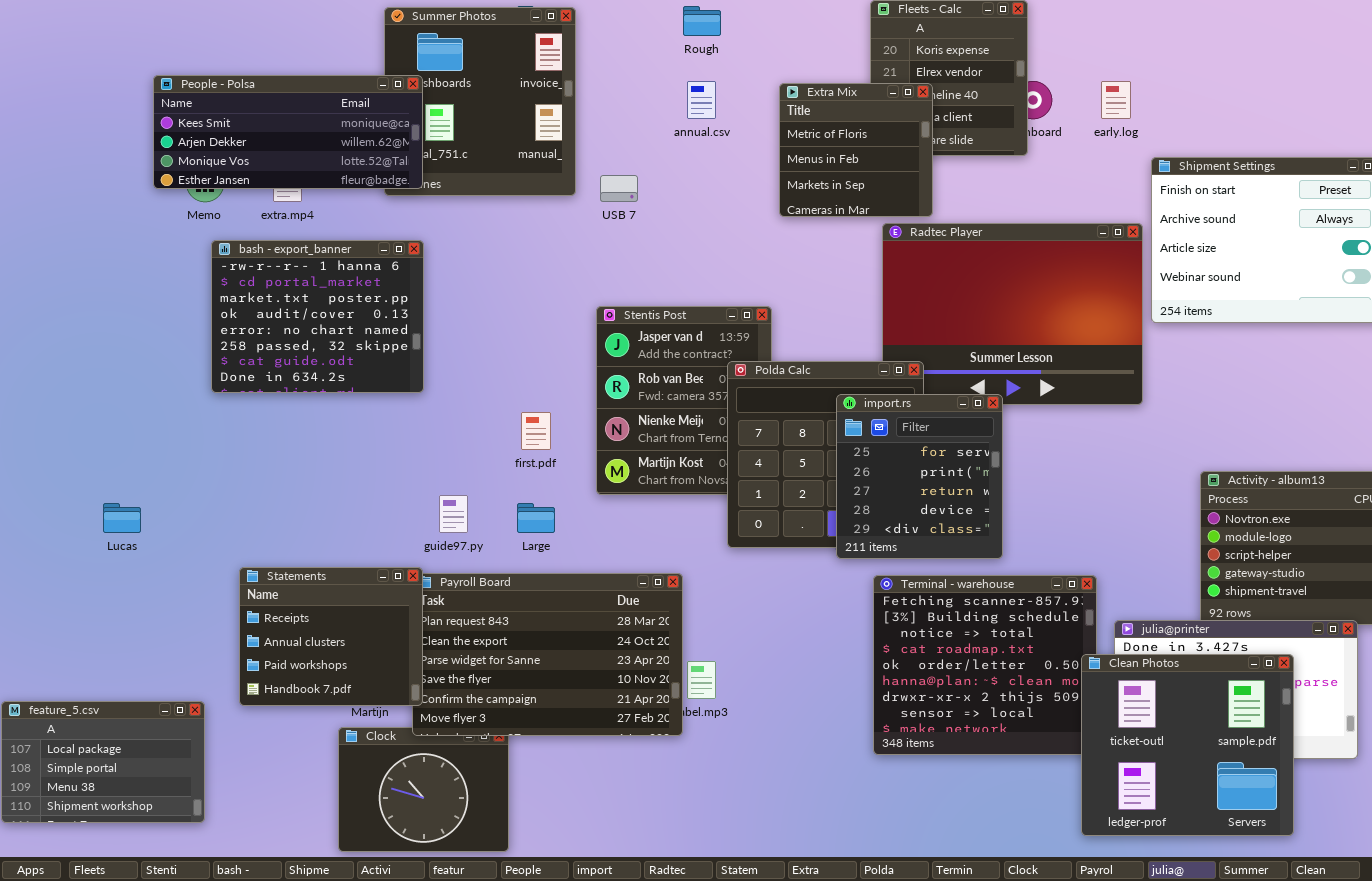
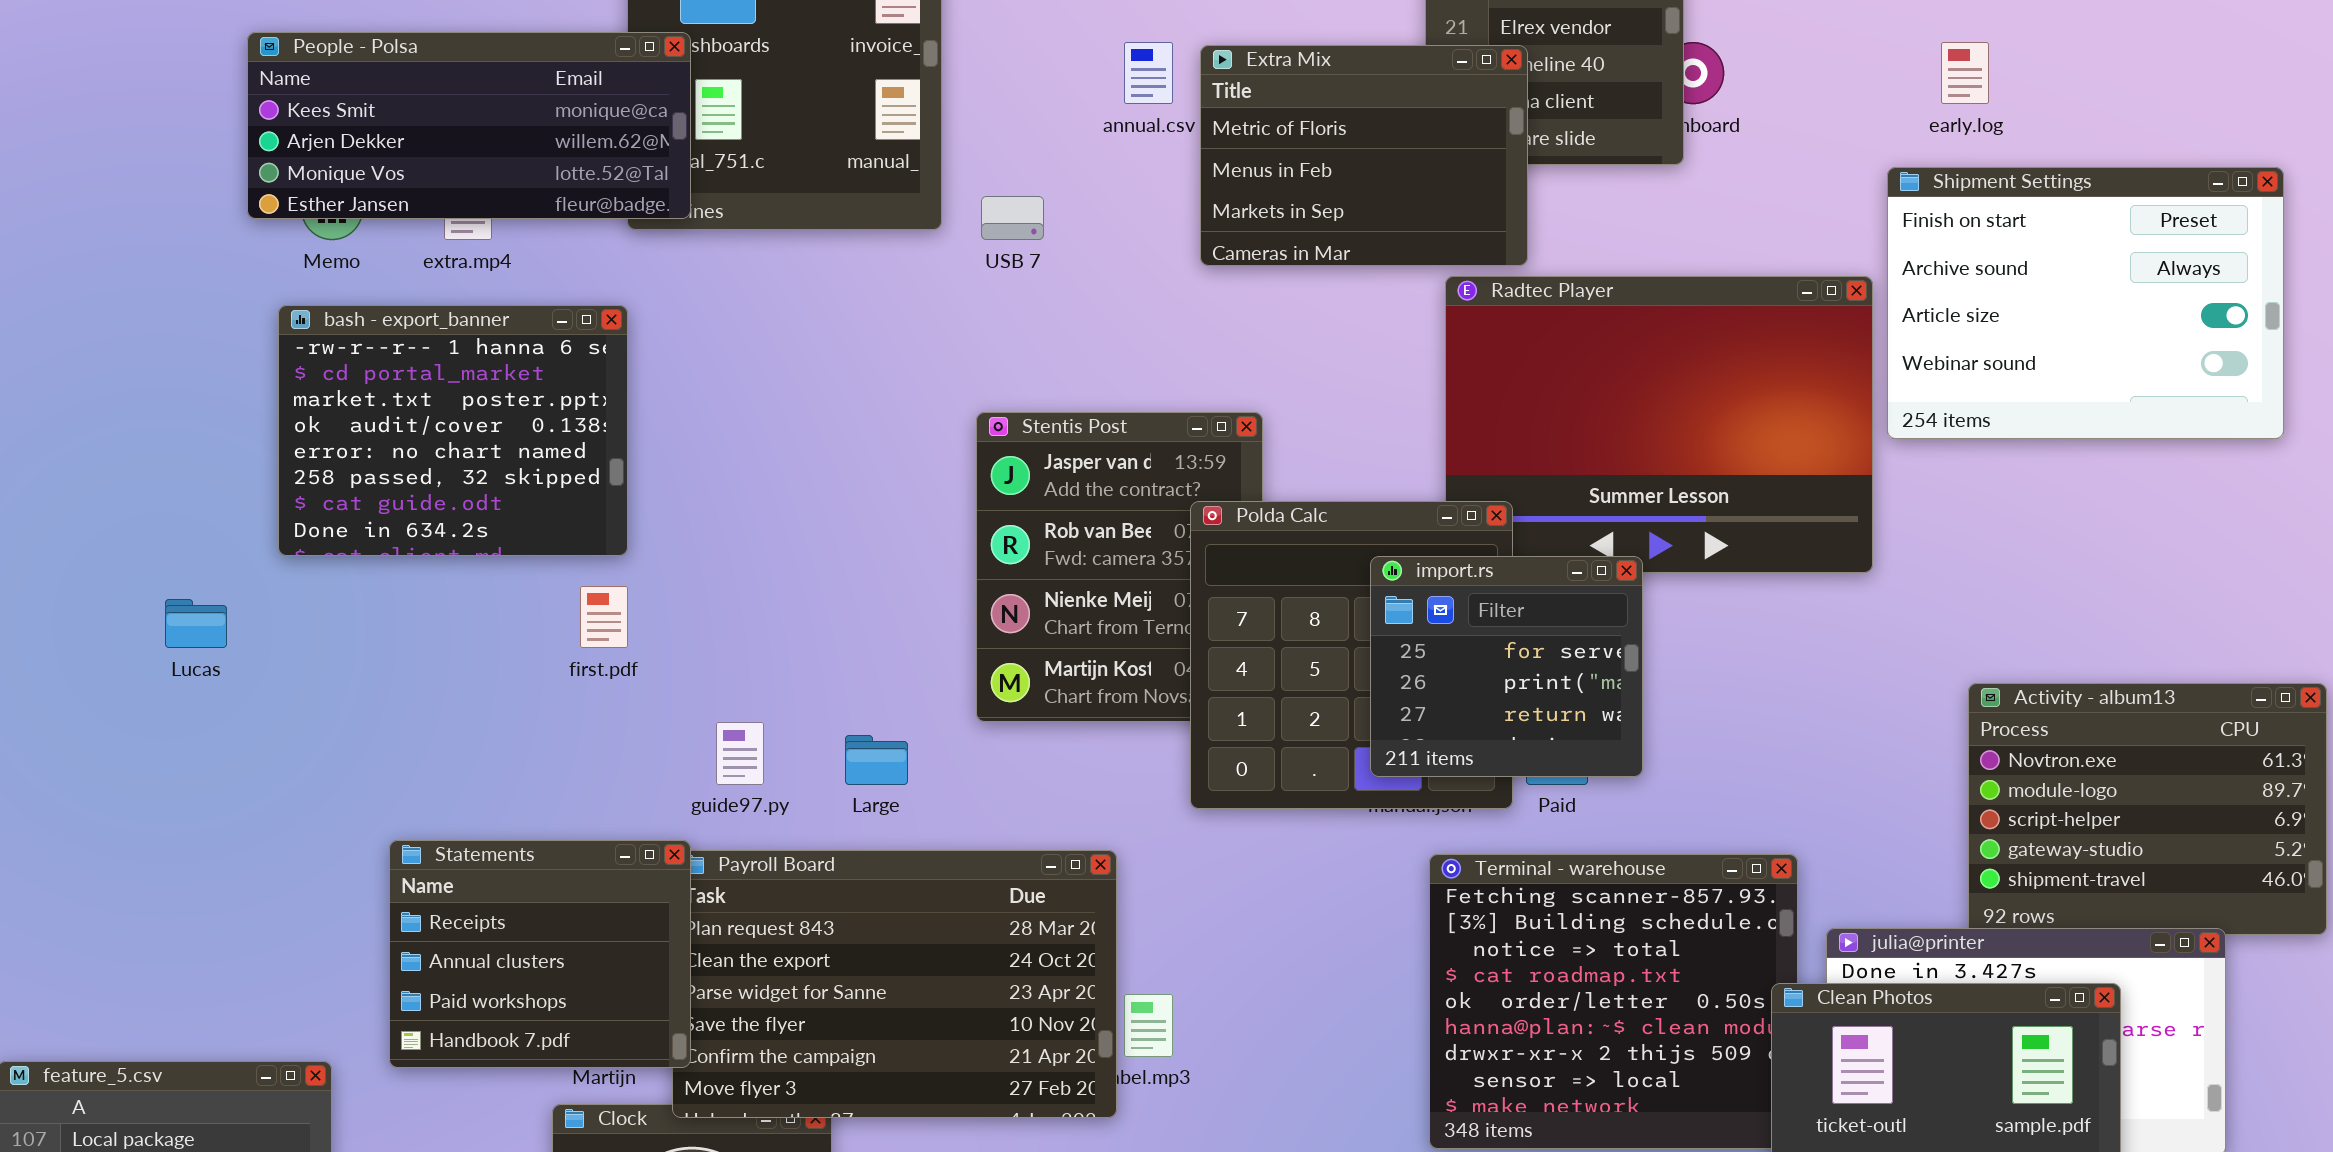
early.log: [1101,81,1131,119] -> [1941,42,1989,104], moved
Extra Mix: [779,83,933,217] -> [1200,45,1528,266], resized
bash - export_banner: [211,240,424,393] -> [278,305,628,556], moved
import.rs: [836,394,1003,559] -> [1370,556,1643,777], resized
first.pdf: [521,412,551,450] -> [580,586,628,648], moved
Lucas: [103,503,141,533] -> [165,599,227,648], moved

